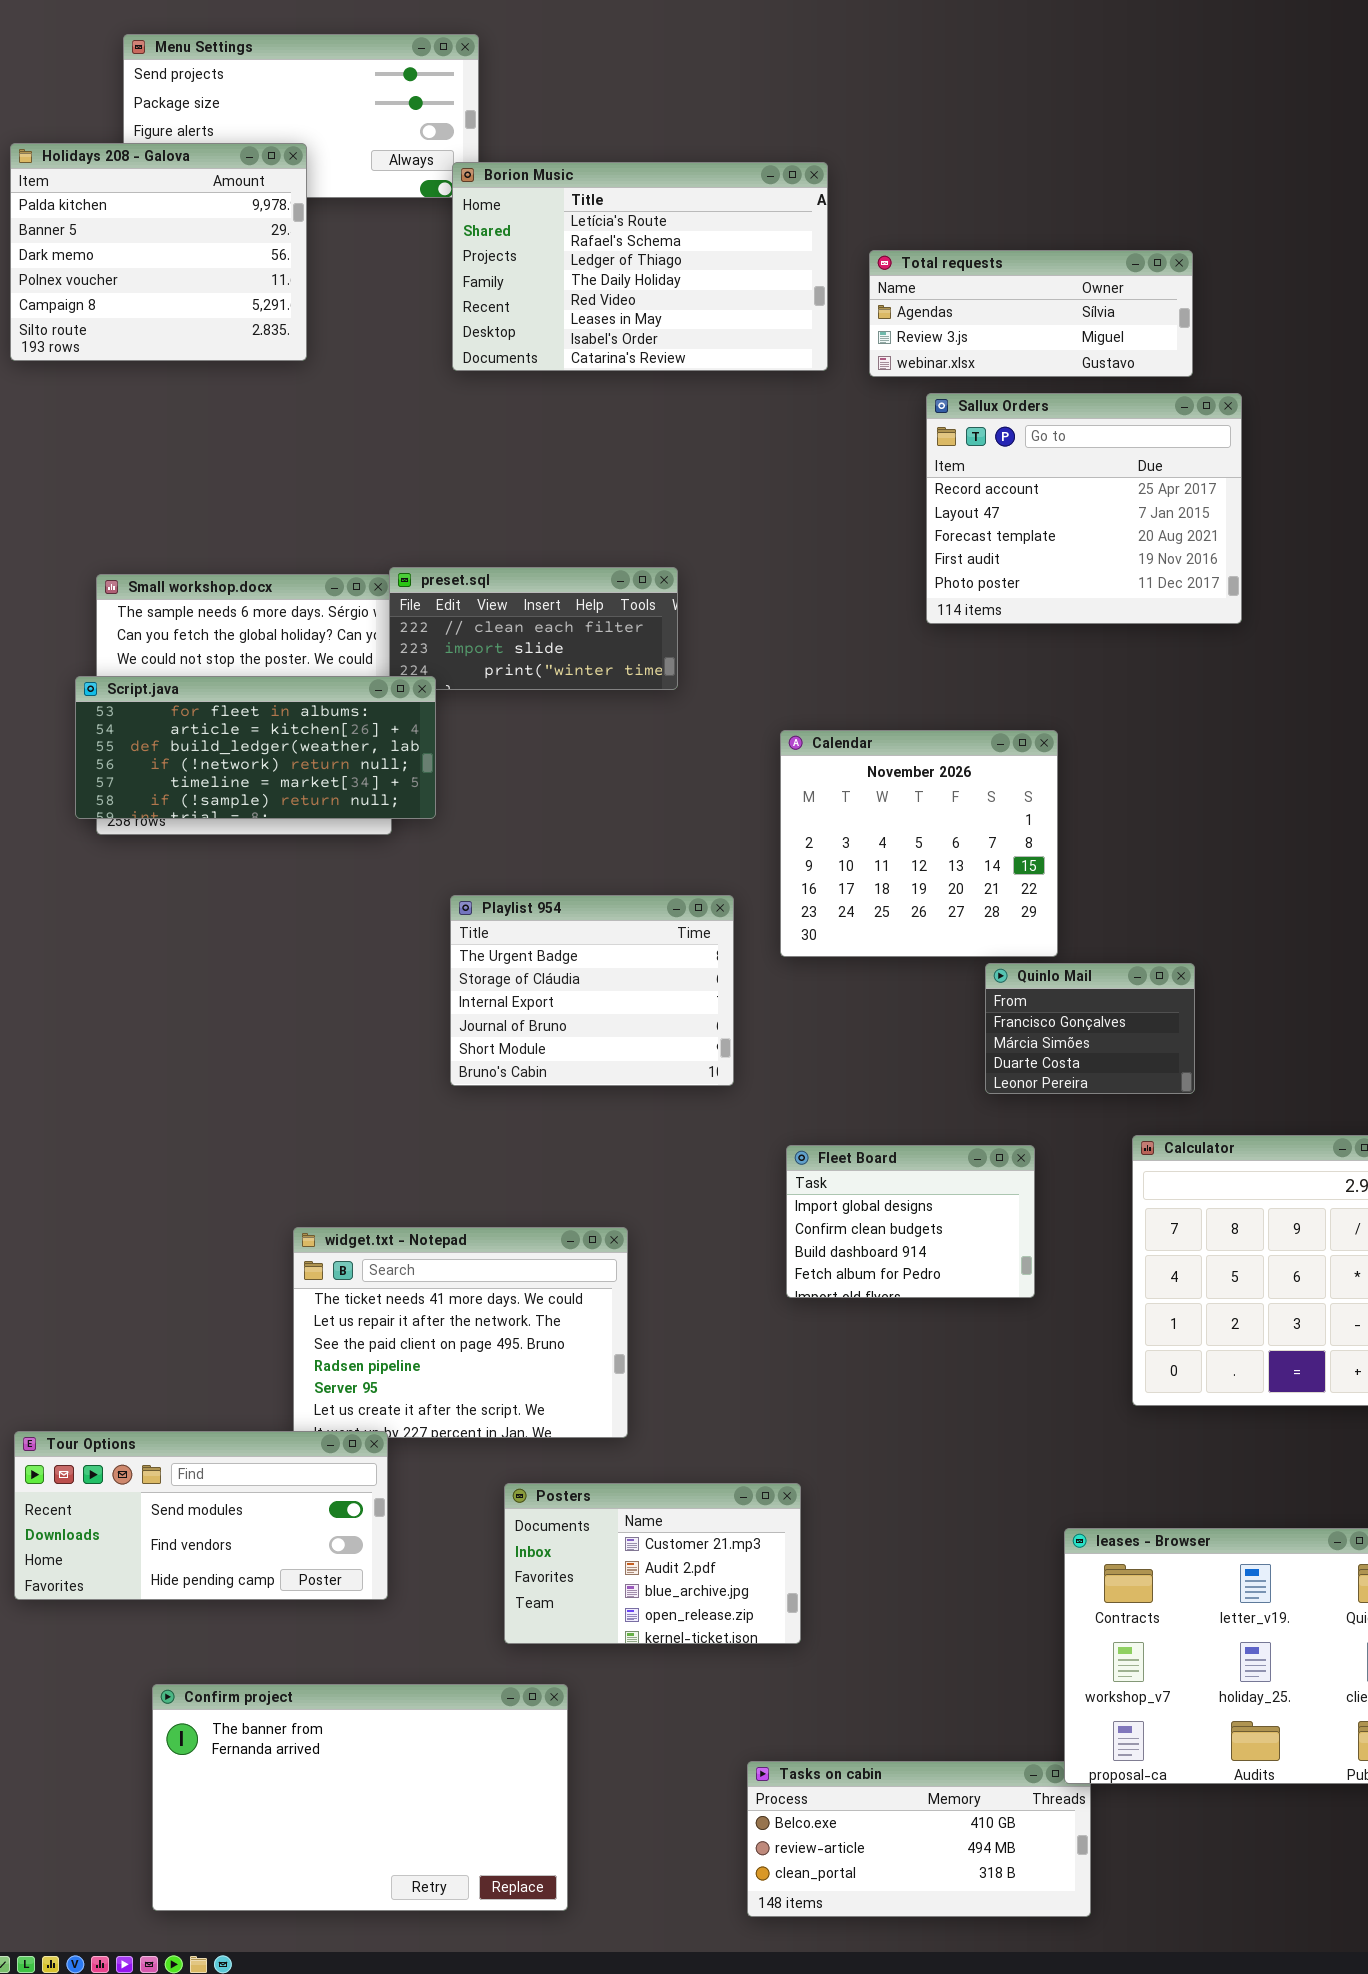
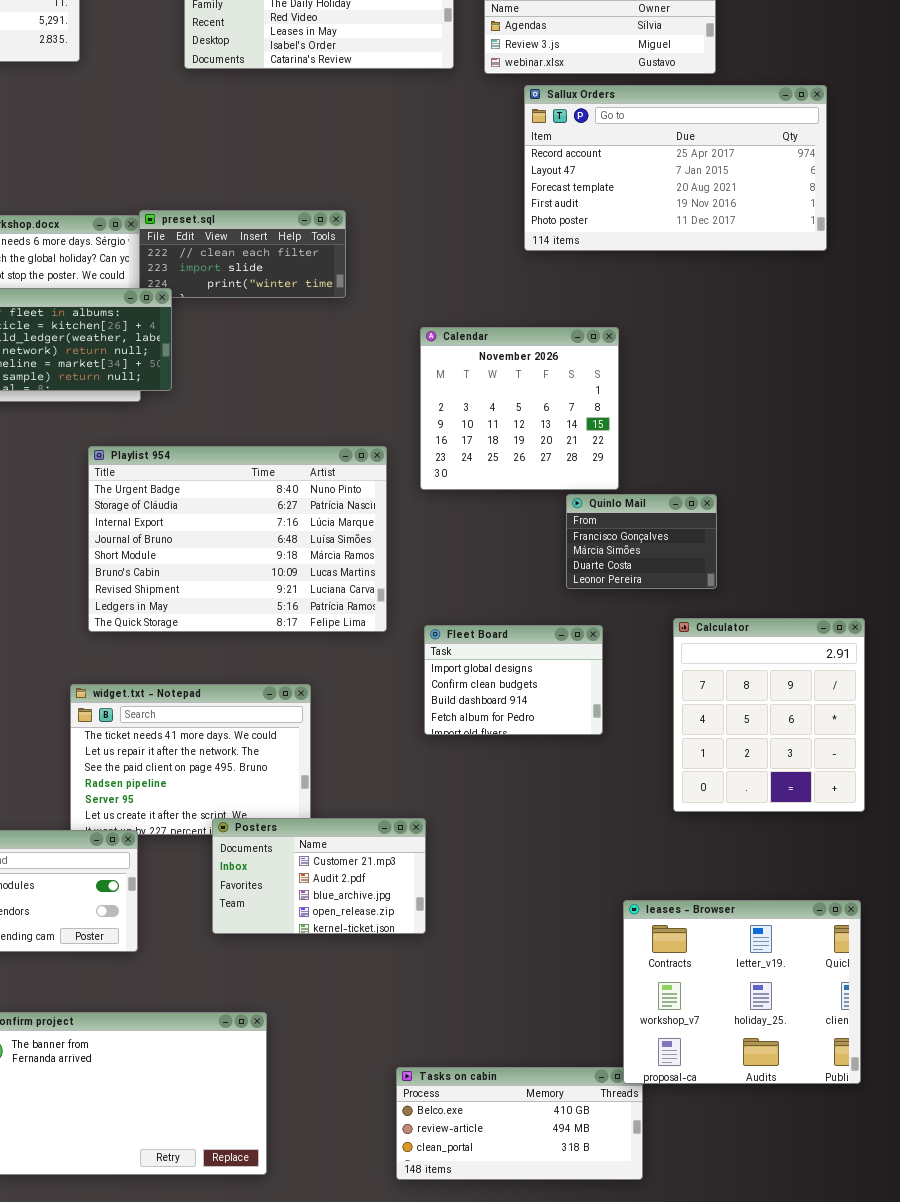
Sallux Orders: [926,393,1242,624] -> [524,85,827,251], resized
Playlist 954: [450,895,734,1086] -> [88,446,387,632], resized
Posters: [504,1483,801,1644] -> [212,818,426,934], moved

